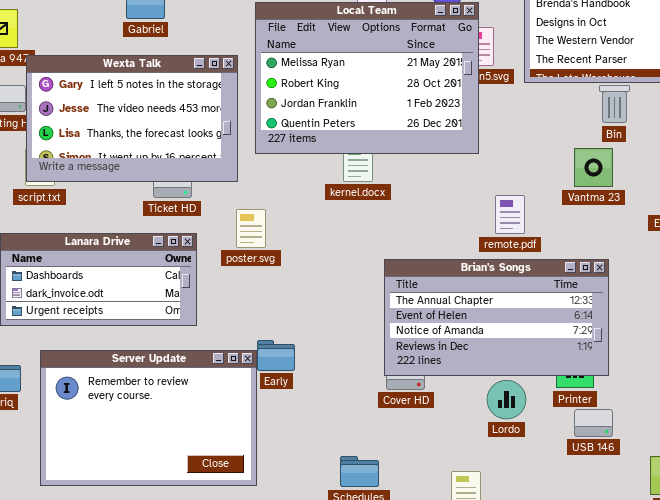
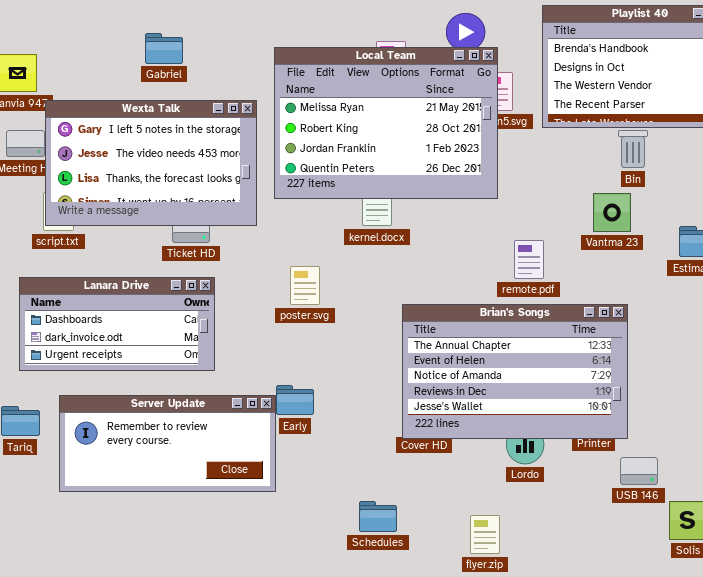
poster.svg: [236,209,266,248] -> [290,266,320,305], moved
Brian's Songs: [384,259,609,376] -> [402,304,628,439], resized
Server Update: [40,350,257,486] -> [59,395,276,492], resized
USB 146: [574,409,613,437] -> [620,457,658,485], moved

